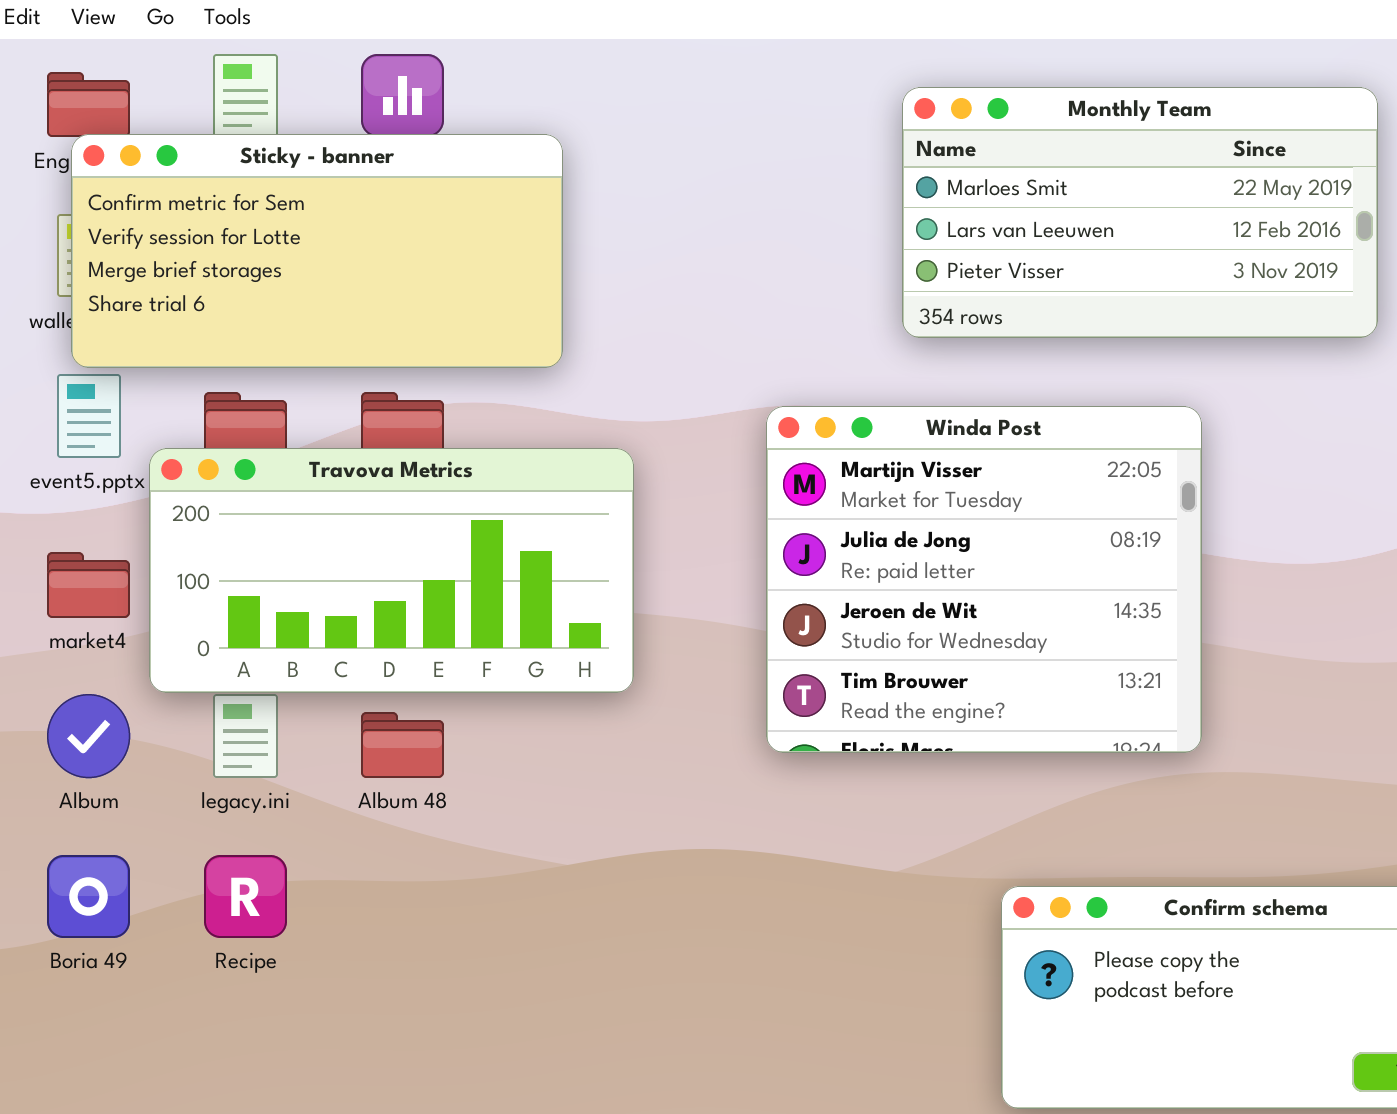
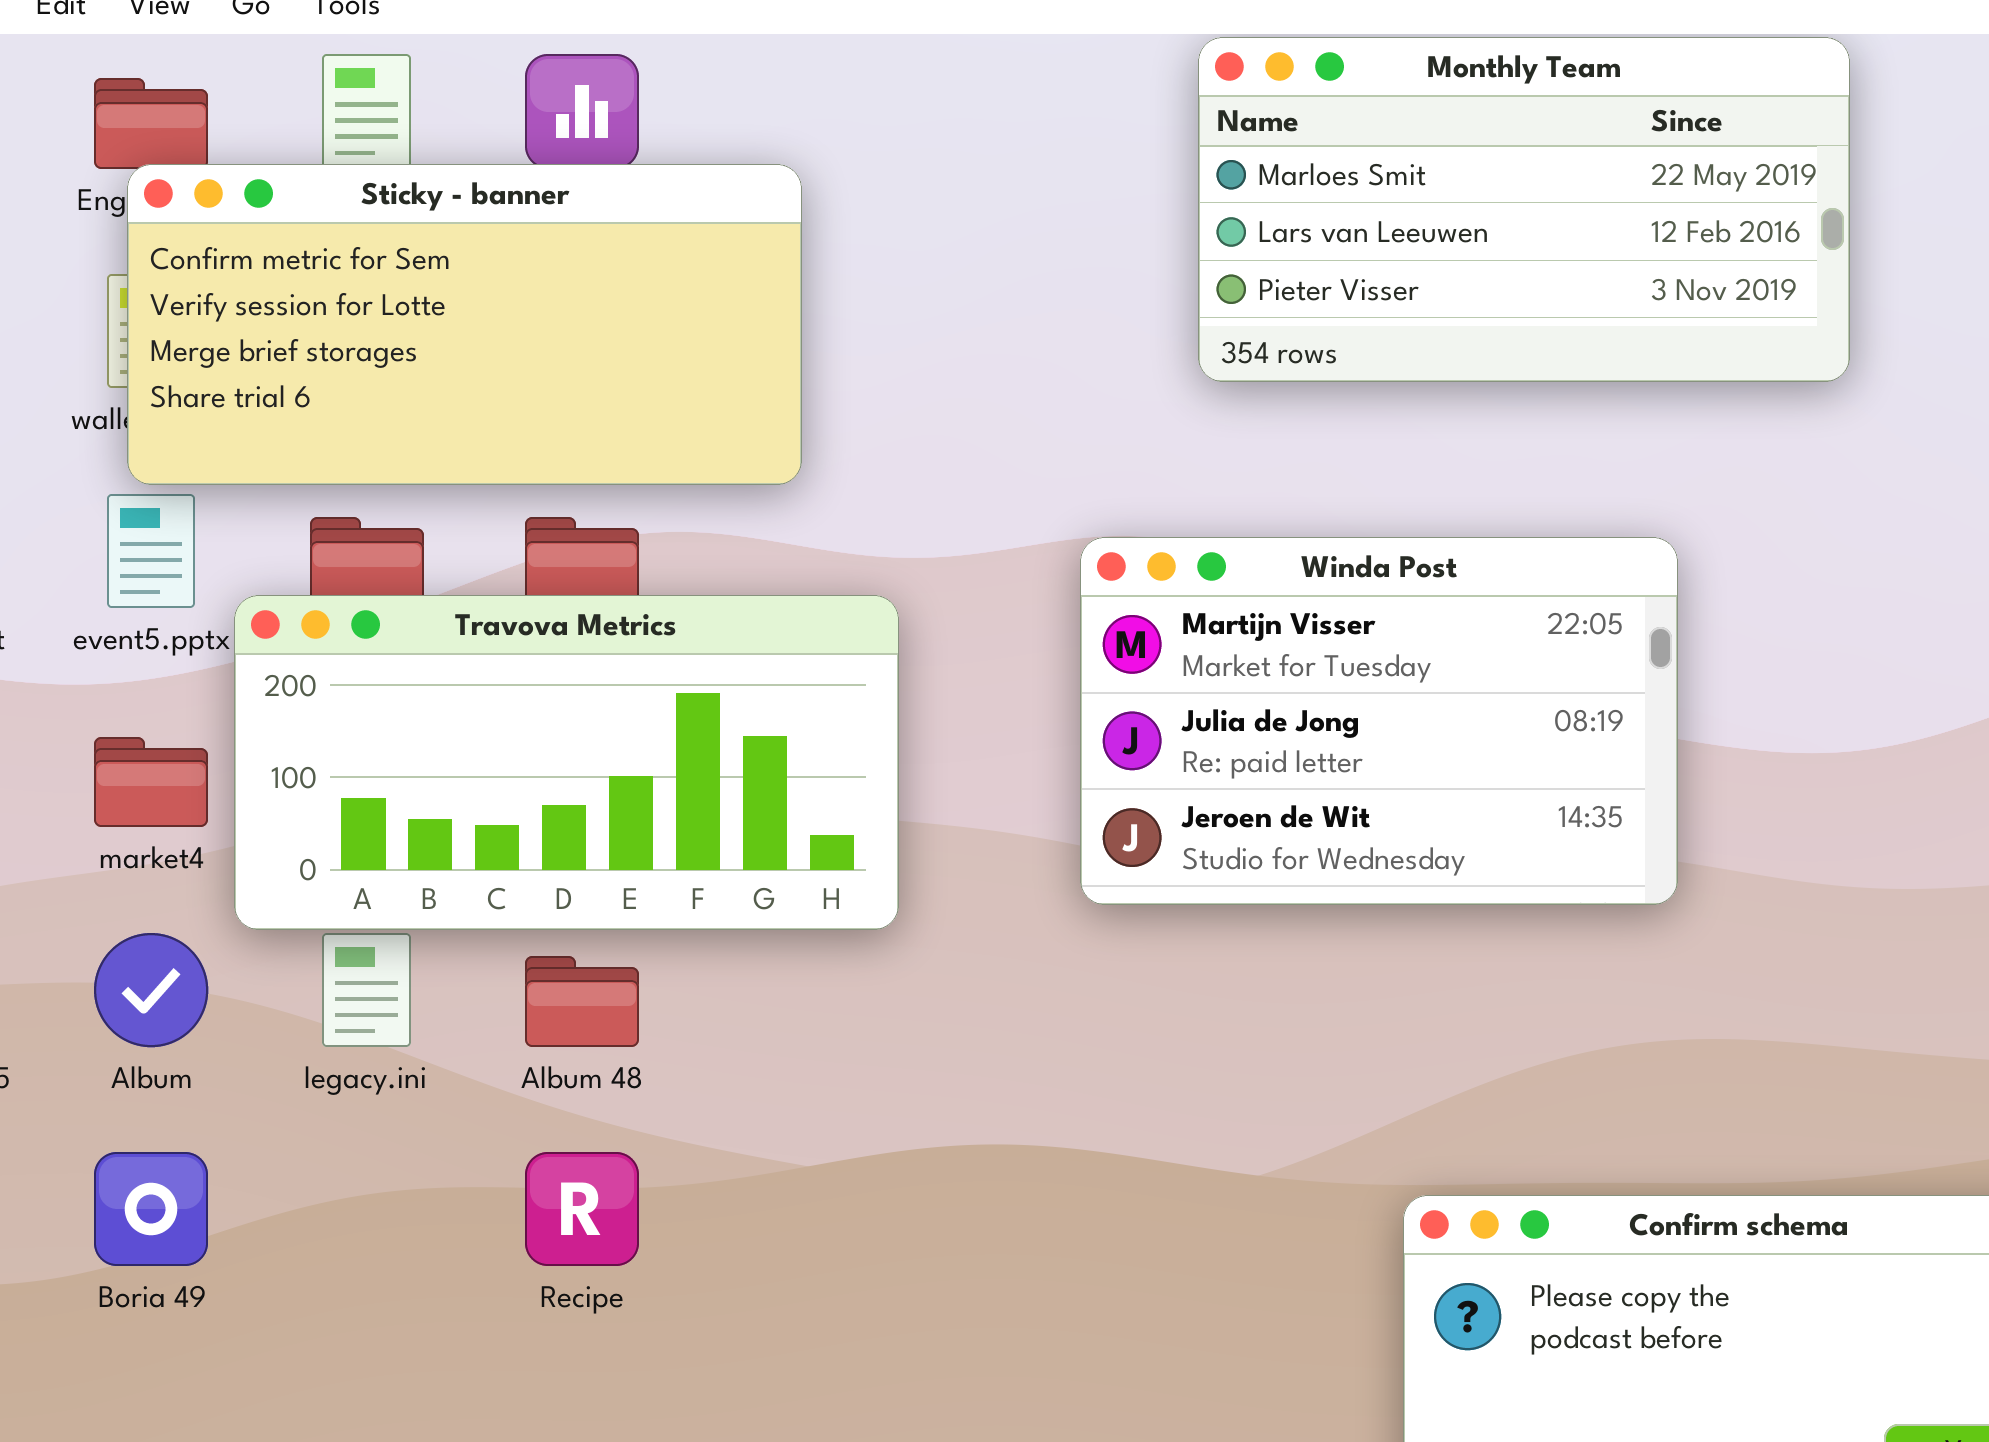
Monthly Team: [902,87,1378,338] -> [1198,37,1850,382], moved
Winda Post: [766,406,1202,753] -> [1080,537,1678,905], resized
Recipe: [204,855,287,938] -> [525,1152,639,1266], moved

